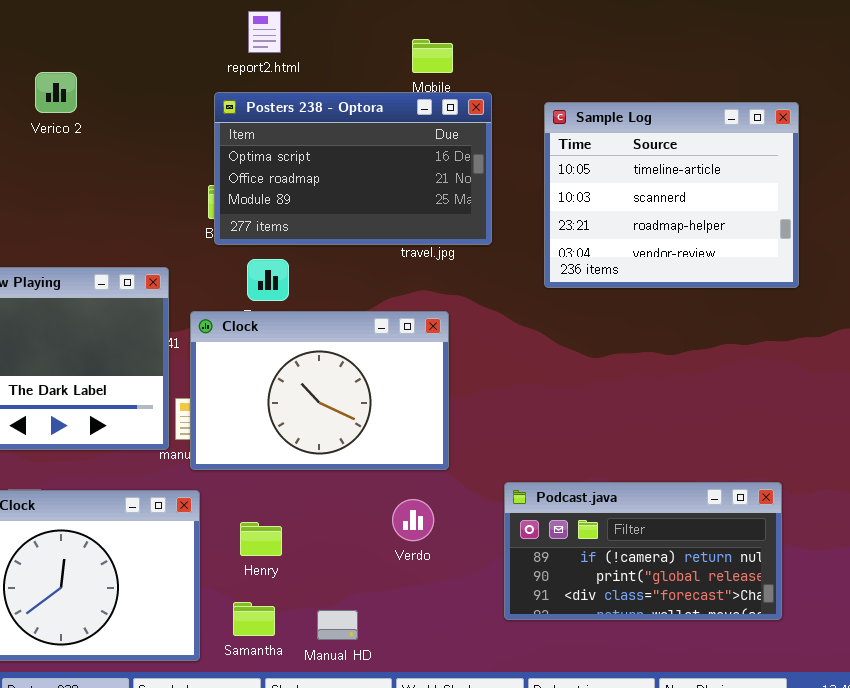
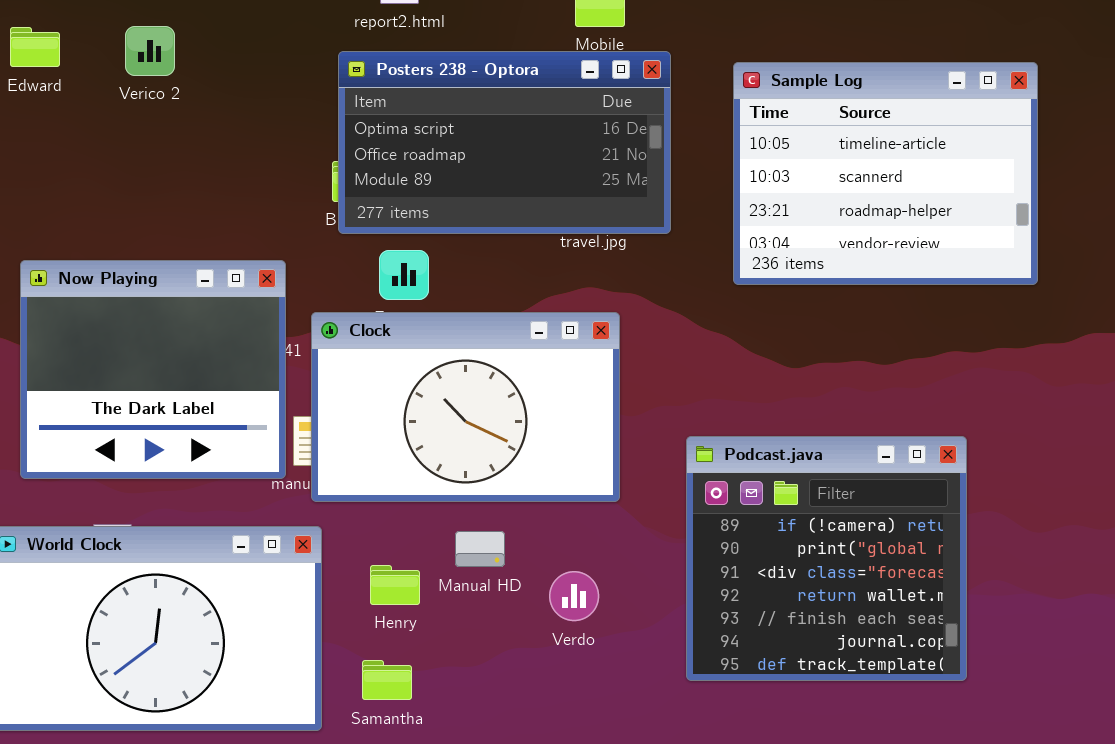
Podcast.java: [504,482,782,620] -> [686,436,967,681], resized
Verdo: [392,499,434,541] -> [549,571,599,621], moved
Manual HD: [317,610,358,640] -> [455,531,505,567], moved

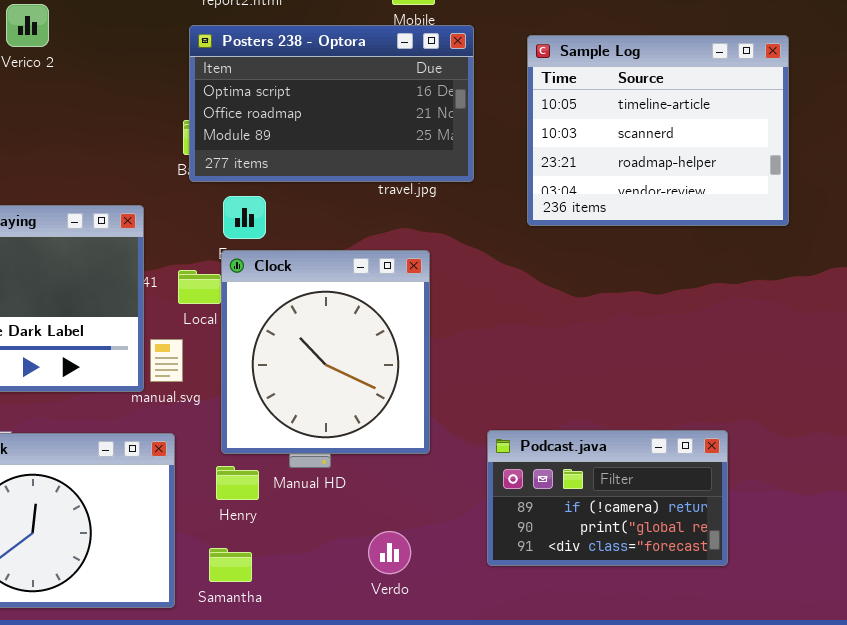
Clock: [311,312,620,502] -> [221,250,430,454], resized
Podcast.java: [686,436,967,681] -> [487,430,728,566], resized
Verdo: [549,571,599,621] -> [368,531,411,574], moved

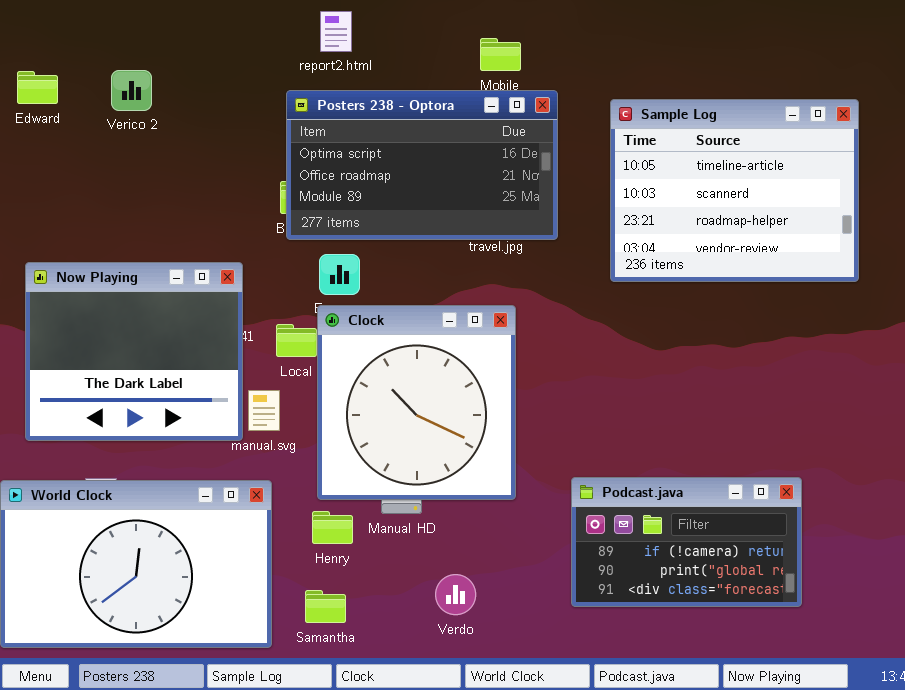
Verdo: [368,531,411,574] -> [435,574,476,615], moved

